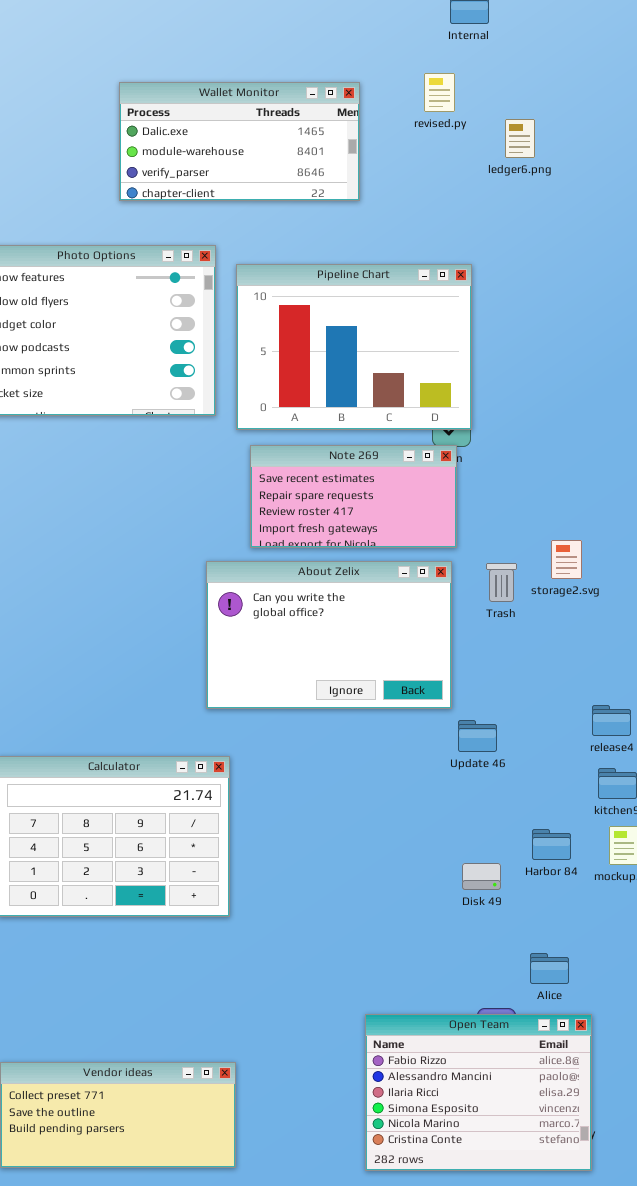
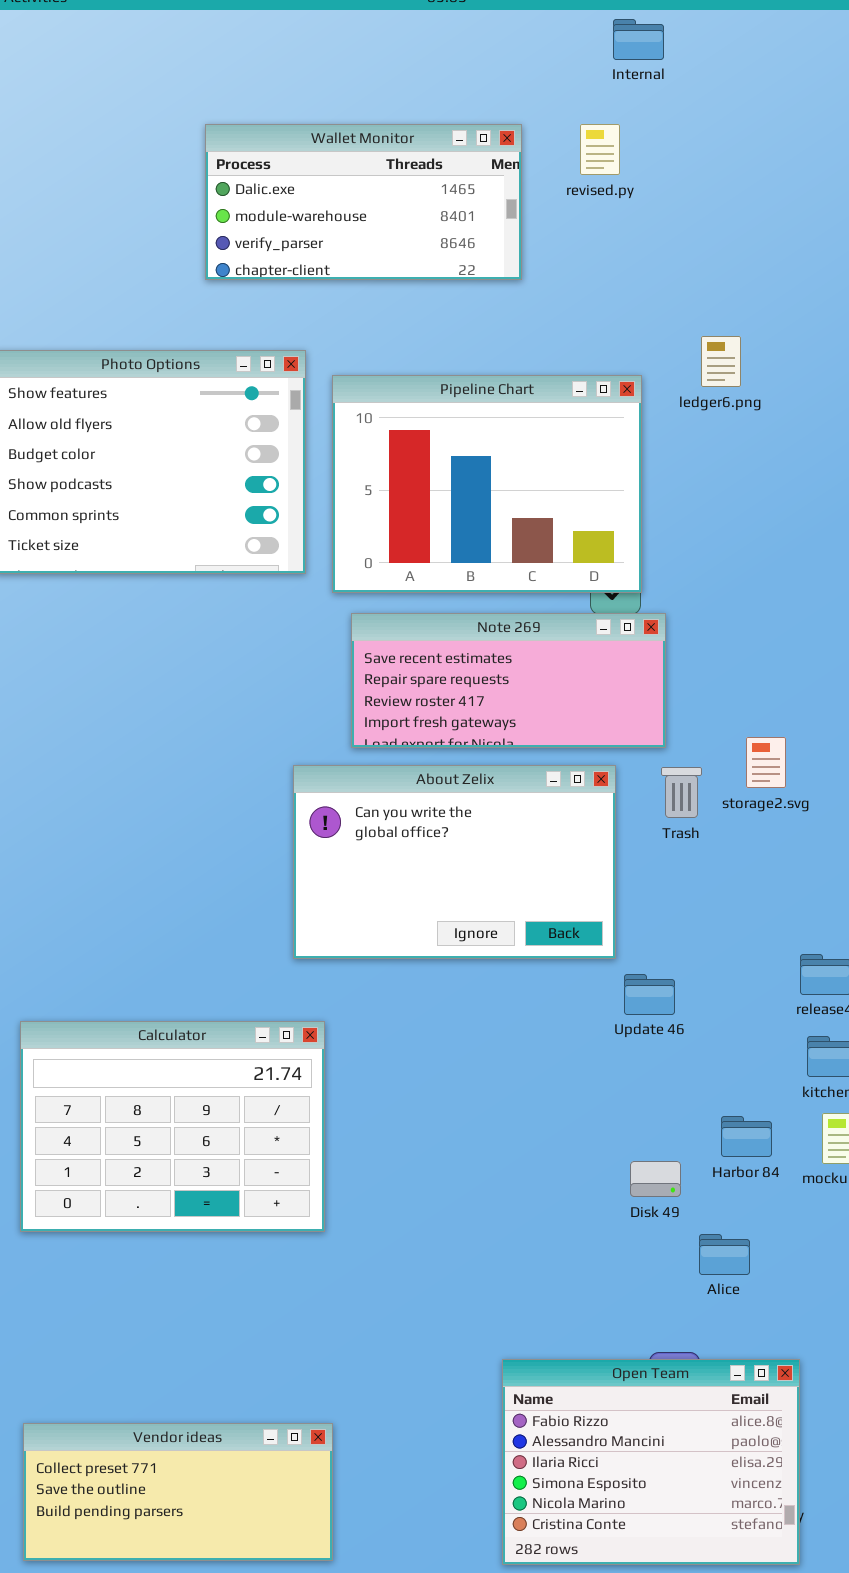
Wallet Monitor: [119,82,360,201] -> [205,124,522,280], moved
ledger6.png: [505,119,535,158] -> [701,336,741,387], moved
Note 269: [250,445,457,548] -> [351,613,666,748], resized
Alice: [530,953,569,984] -> [699,1234,750,1275], moved

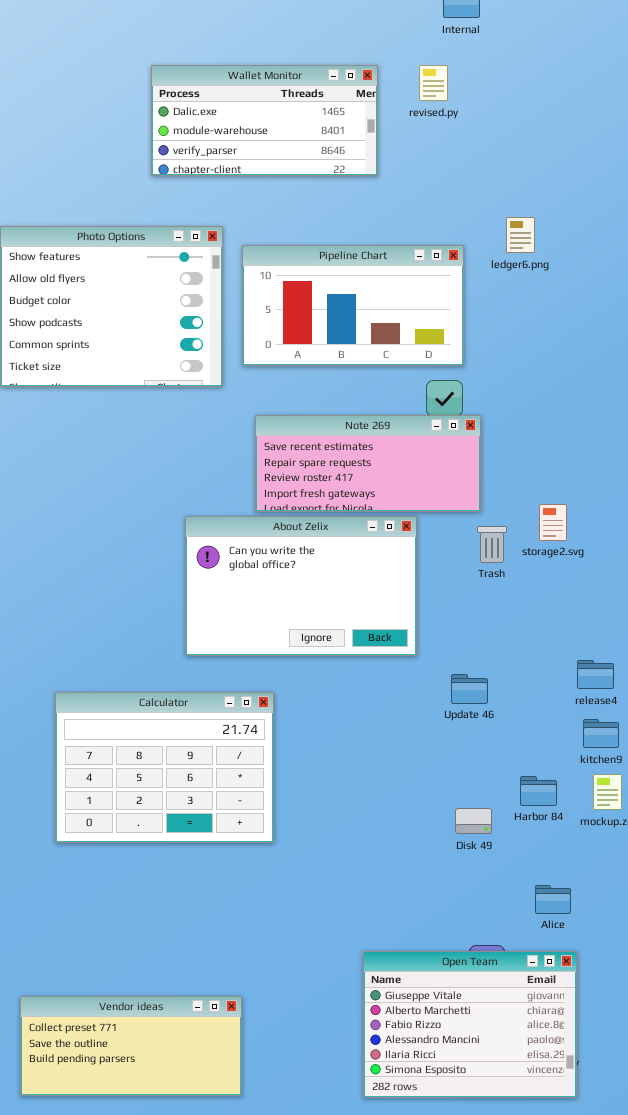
Pipeline Chart: [332,375,642,593] -> [242,245,464,366], resized
About Zelix: [293,765,616,959] -> [185,516,417,656], moved
Calculator: [20,1021,325,1232] -> [55,692,274,843], moved
Alice: [699,1234,750,1275] -> [535,885,571,914], moved
Open Team: [502,1359,800,1565] -> [363,951,577,1098], scrolled up 2 rows

